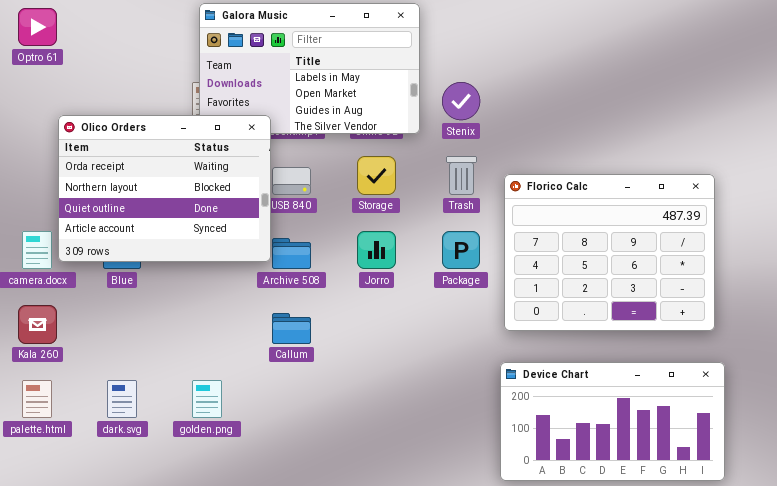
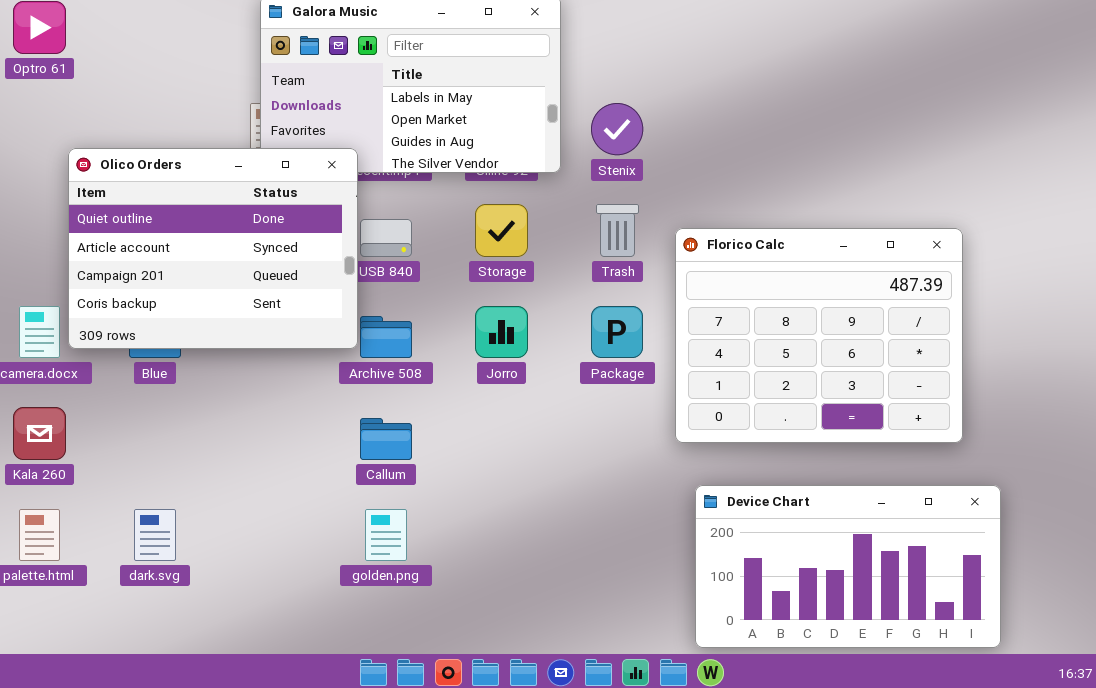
Olico Orders: [58,115,271,262] -> [68,148,358,349], scrolled down 2 rows
Device Chart: [500,362,725,481] -> [695,485,1001,648], moved
golden.png: [192,380,222,418] -> [365,509,407,561], moved

